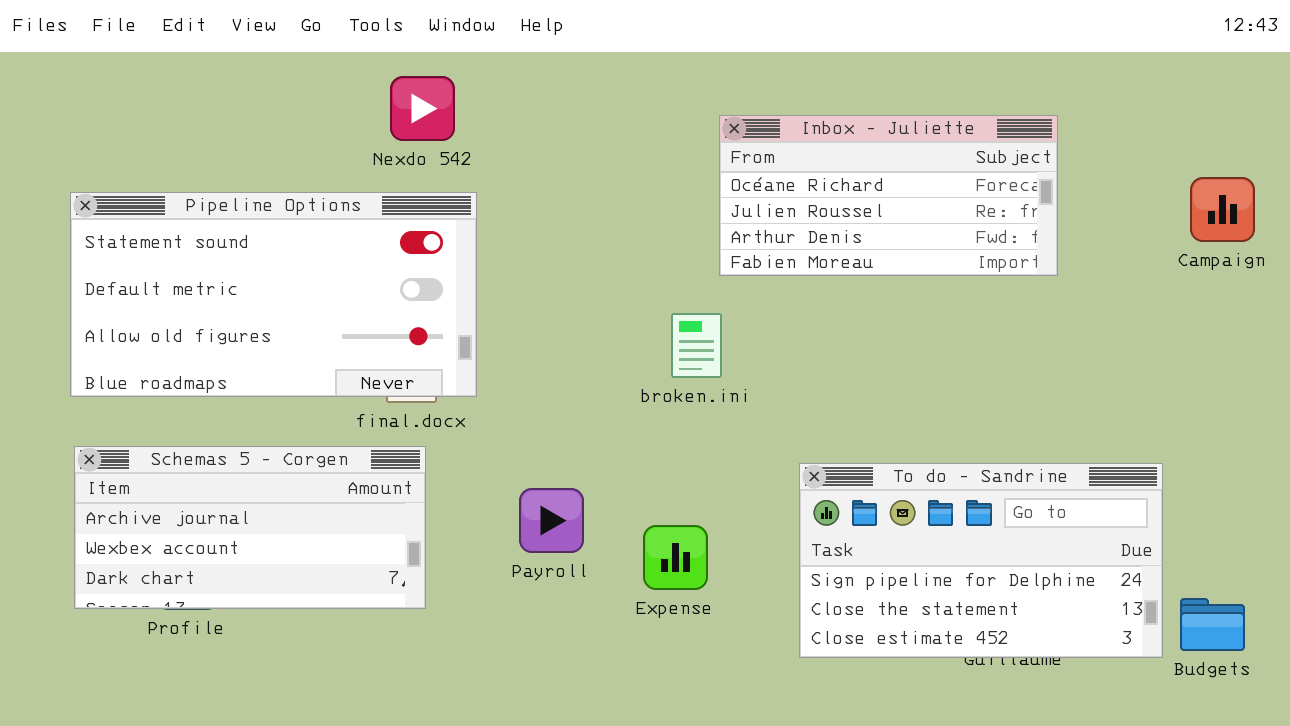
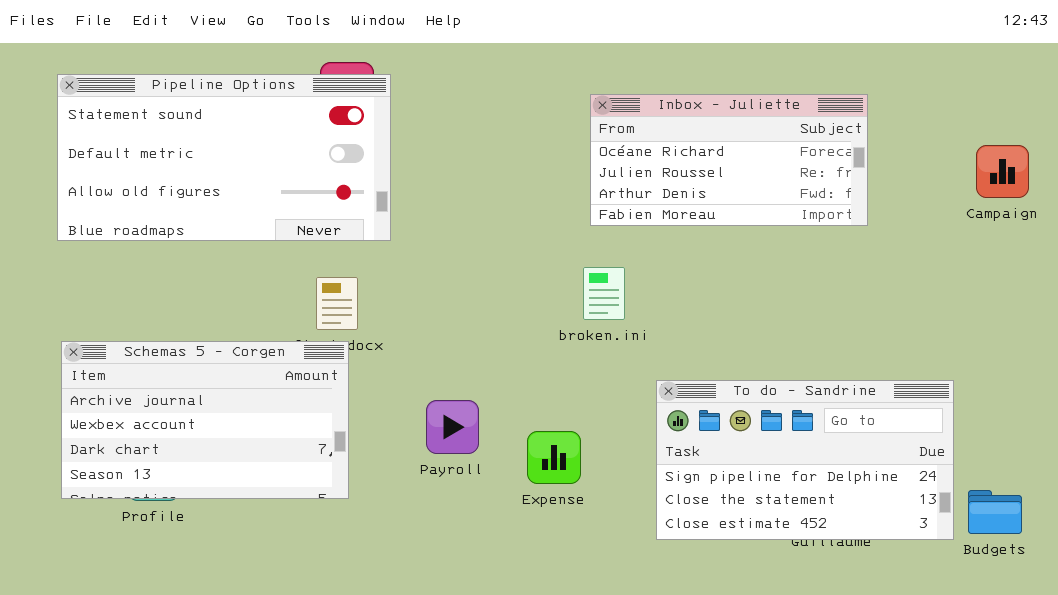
Pipeline Options: [70,192,477,397] -> [57,74,391,241], moved
broken.ini: [671,313,722,378] -> [583,267,625,320], moved
Schemas 5 - Corgen: [74,446,426,609] -> [61,341,349,499], resized

